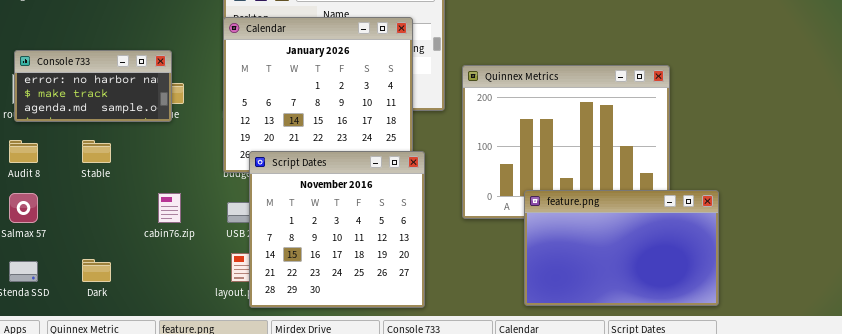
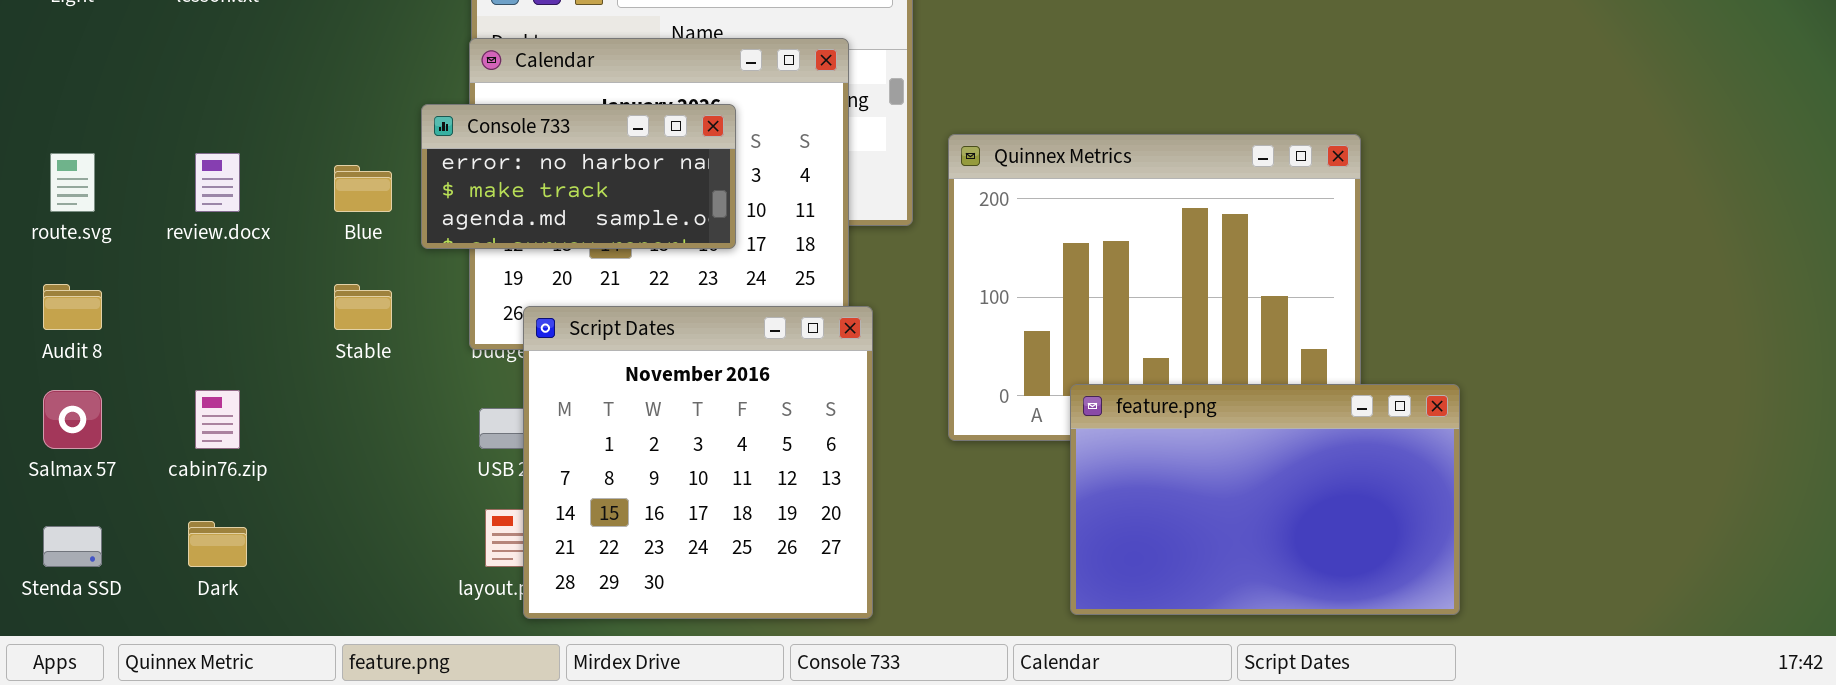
Console 733: [14,50,172,122] -> [421,104,736,249], moved
Stable: [82,140,111,163] -> [334,284,392,330], moved
cabin76.zip: [158,193,181,223] -> [195,390,240,449], moved

